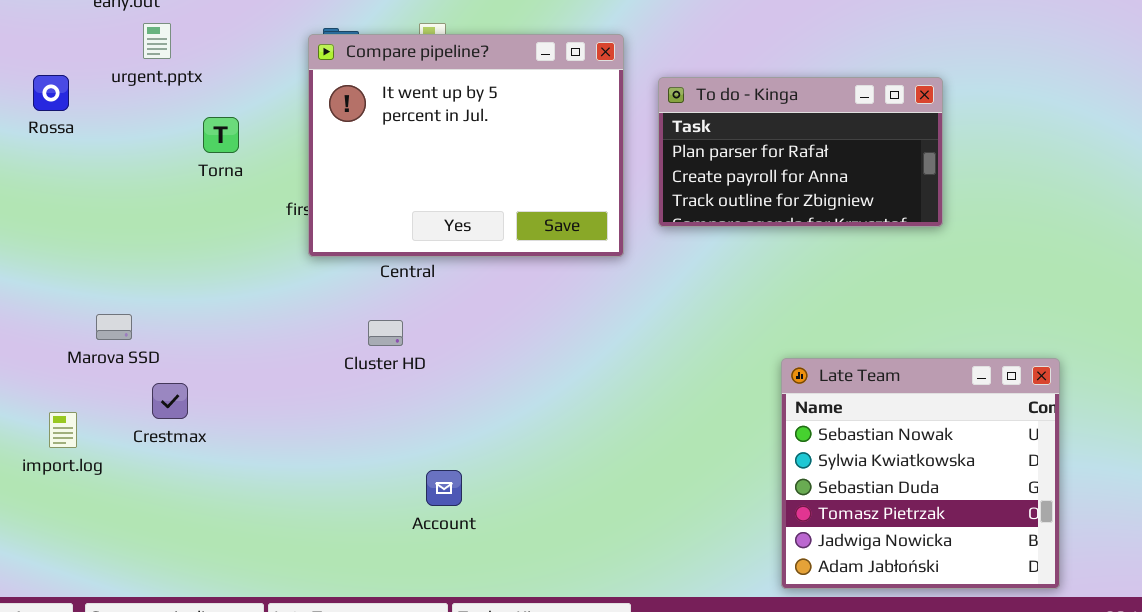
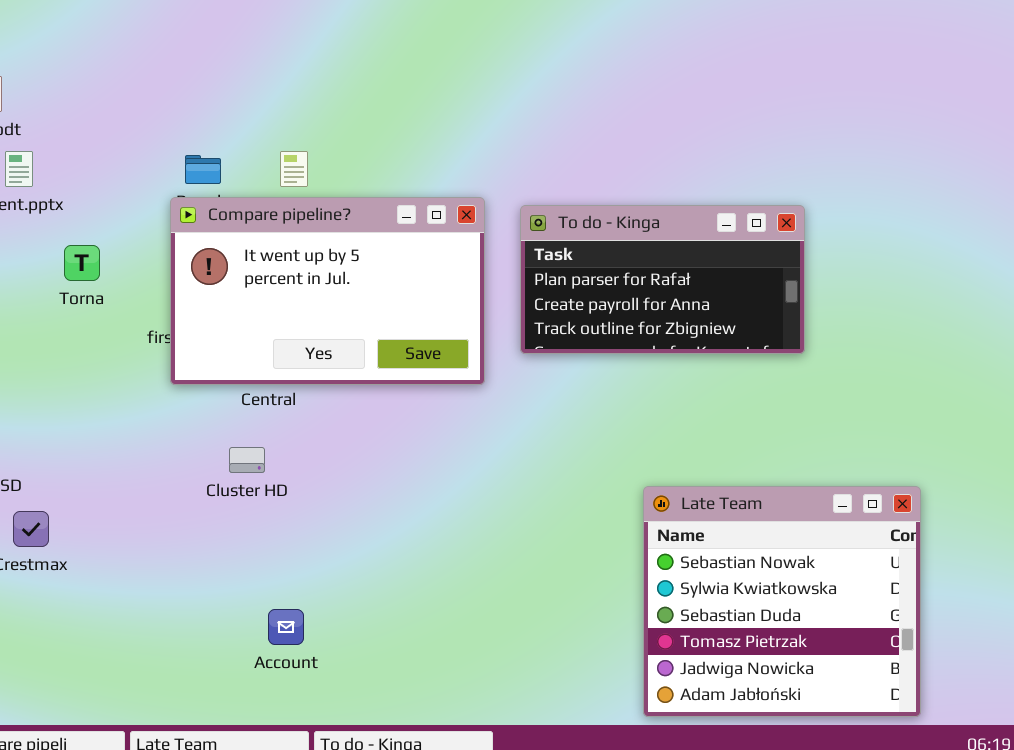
Compare pipeline?: [308,34,624,257] -> [170,197,485,385], resized
Account: [426,470,462,506] -> [268,609,304,645], moved

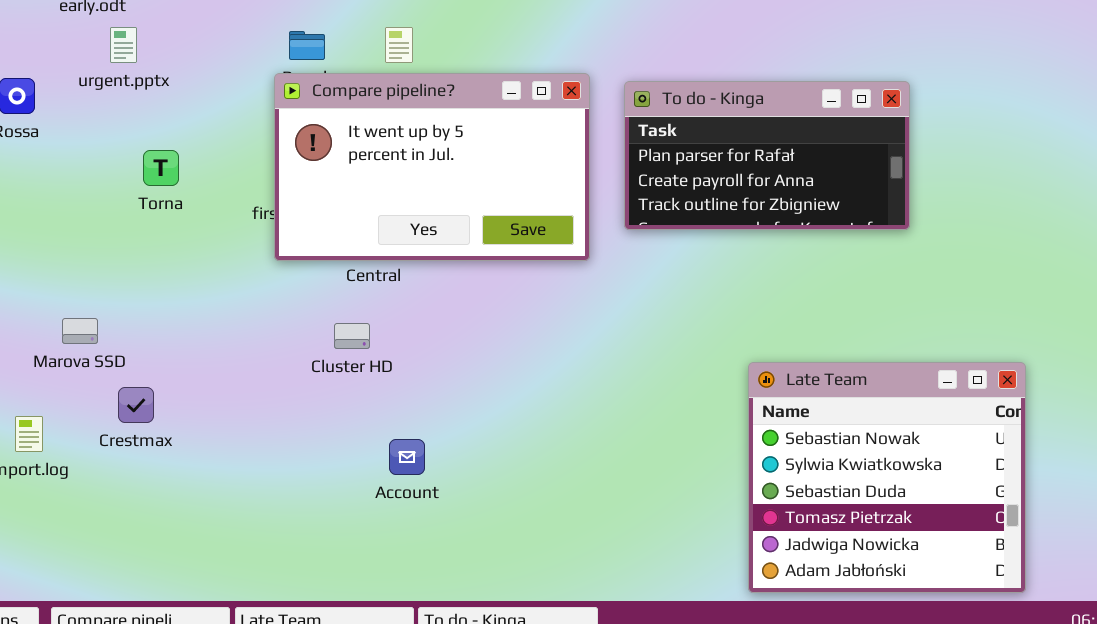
Torna: [64,245,100,281] -> [143,150,179,186], moved
Account: [268,609,304,645] -> [389,439,425,475], moved

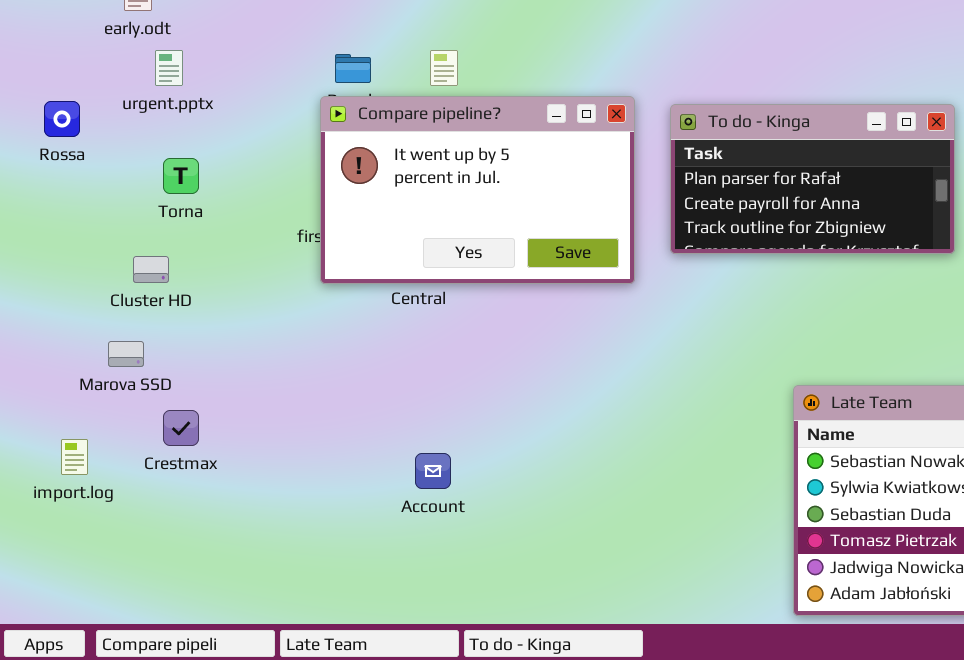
Torna: [143,150,179,186] -> [163,158,199,194], moved
Cluster HD: [334,323,370,349] -> [133,256,169,283], moved
Account: [389,439,425,475] -> [415,453,451,489], moved

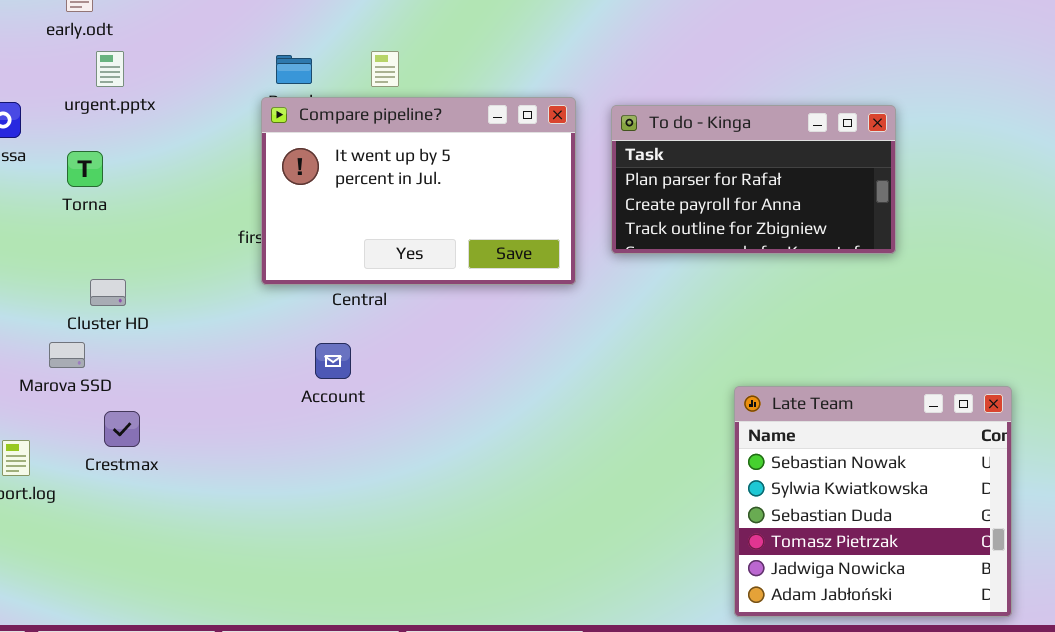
Torna: [163,158,199,194] -> [67,151,103,187], moved
Cluster HD: [133,256,169,283] -> [90,279,126,306], moved
Account: [415,453,451,489] -> [315,343,351,379], moved

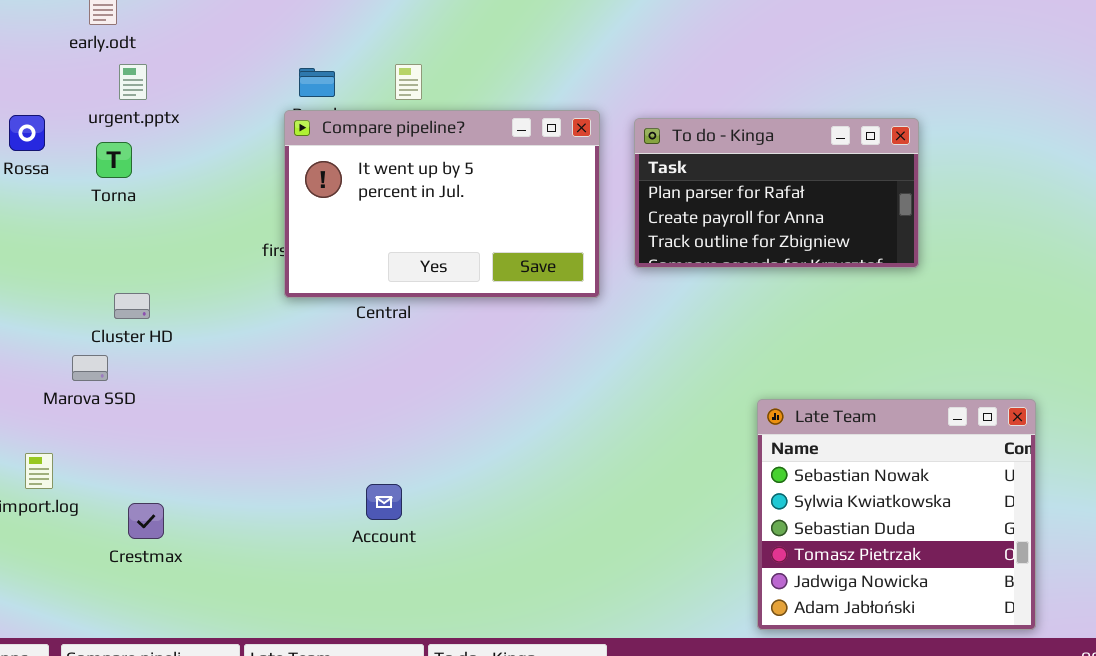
Torna: [67,151,103,187] -> [96,142,132,178], moved
Account: [315,343,351,379] -> [366,484,402,520], moved
Crestmax: [104,411,140,447] -> [128,503,164,539], moved

